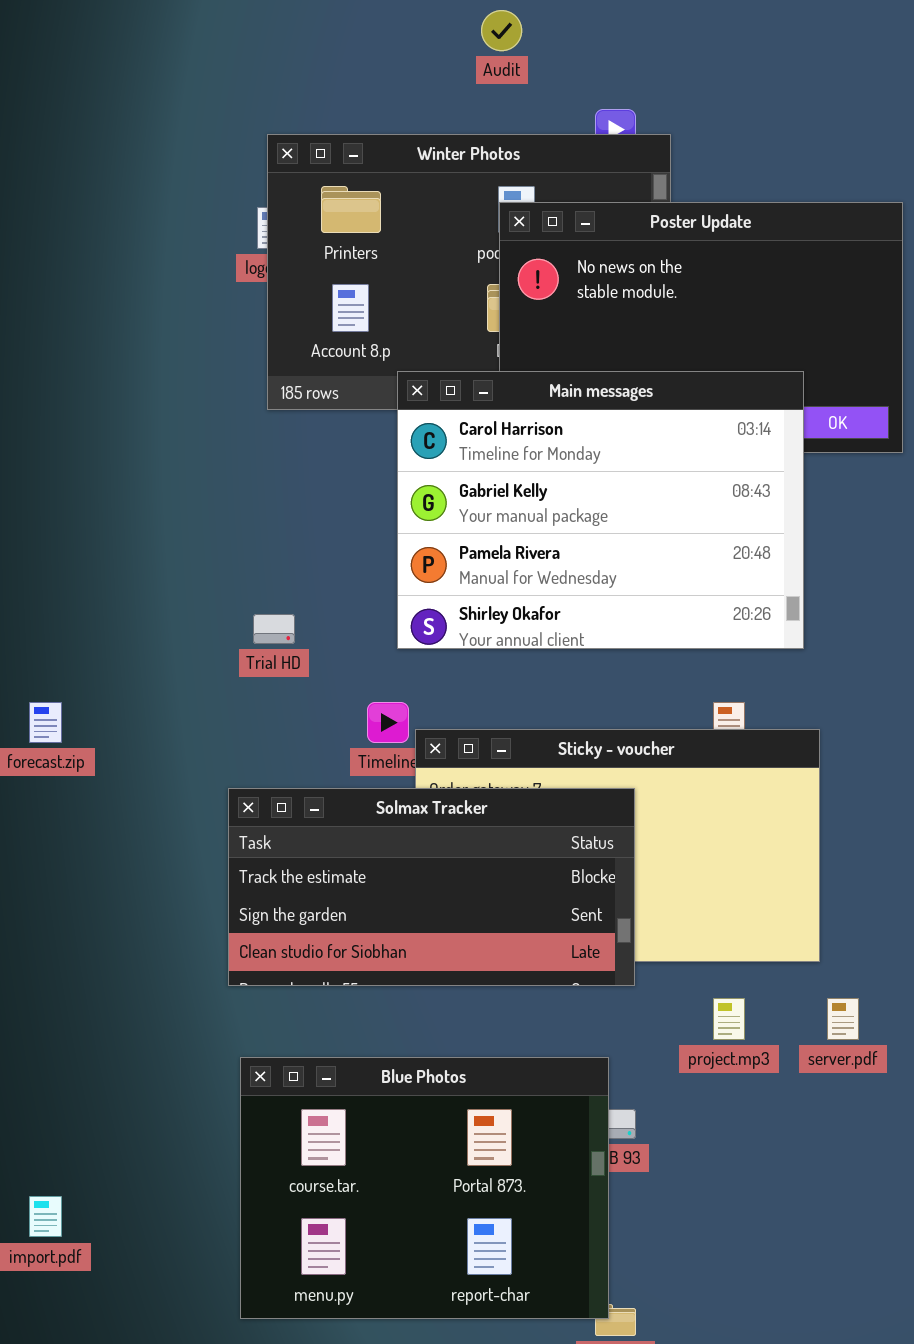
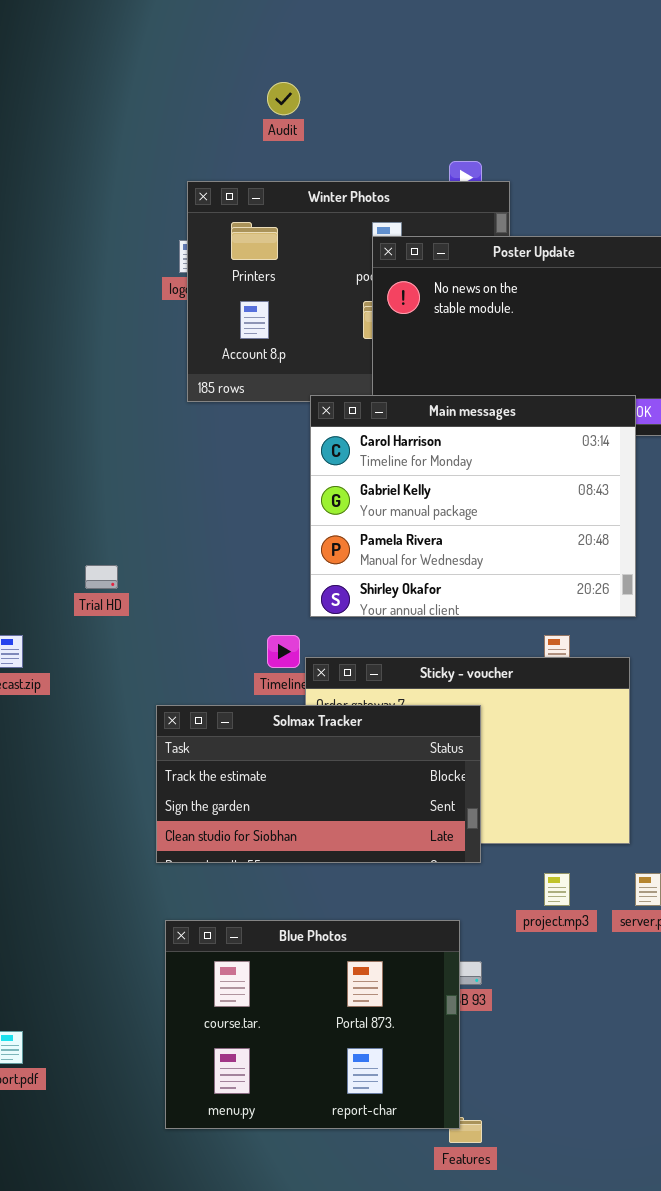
Audit: [481,10,522,51] -> [267,82,300,115], moved
Main messages: [397,371,804,649] -> [310,395,636,617], moved
Trial HD: [253,614,295,644] -> [85,565,118,589], moved

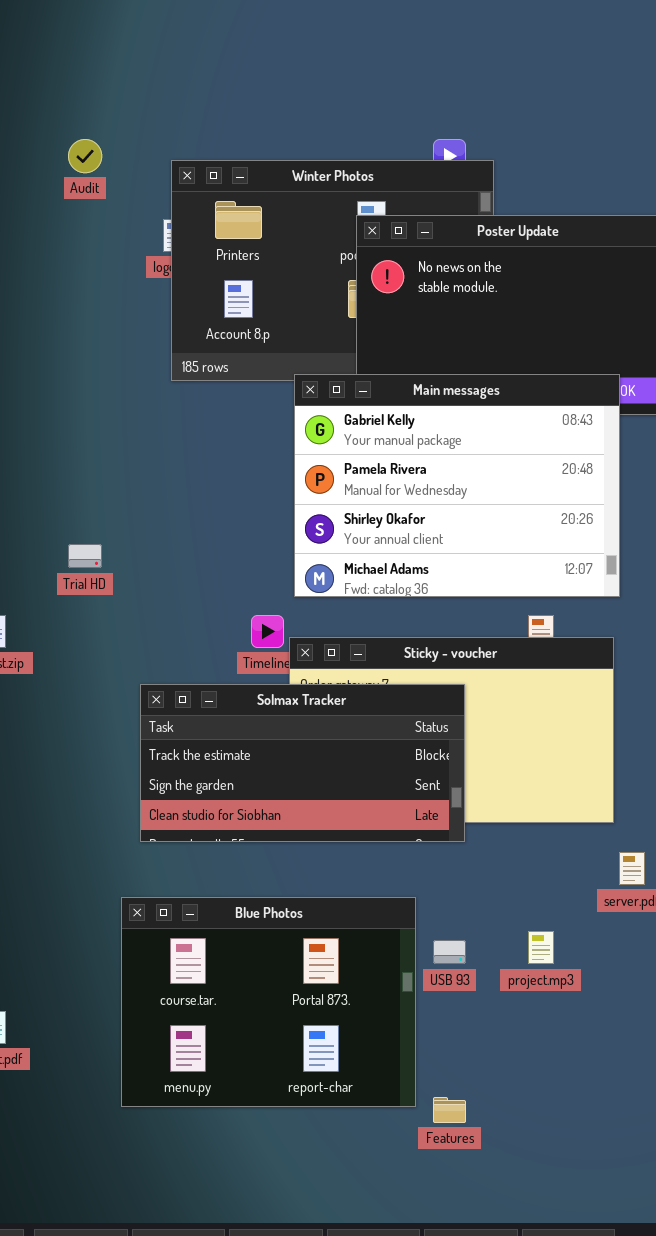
Audit: [267,82,300,115] -> [68,139,102,173], moved
Main messages: [310,395,636,617] -> [294,374,620,597], scrolled down 1 row
project.mp3: [544,873,570,906] -> [528,931,554,964], moved
Blue Photos: [165,920,460,1129] -> [121,897,416,1107], moved

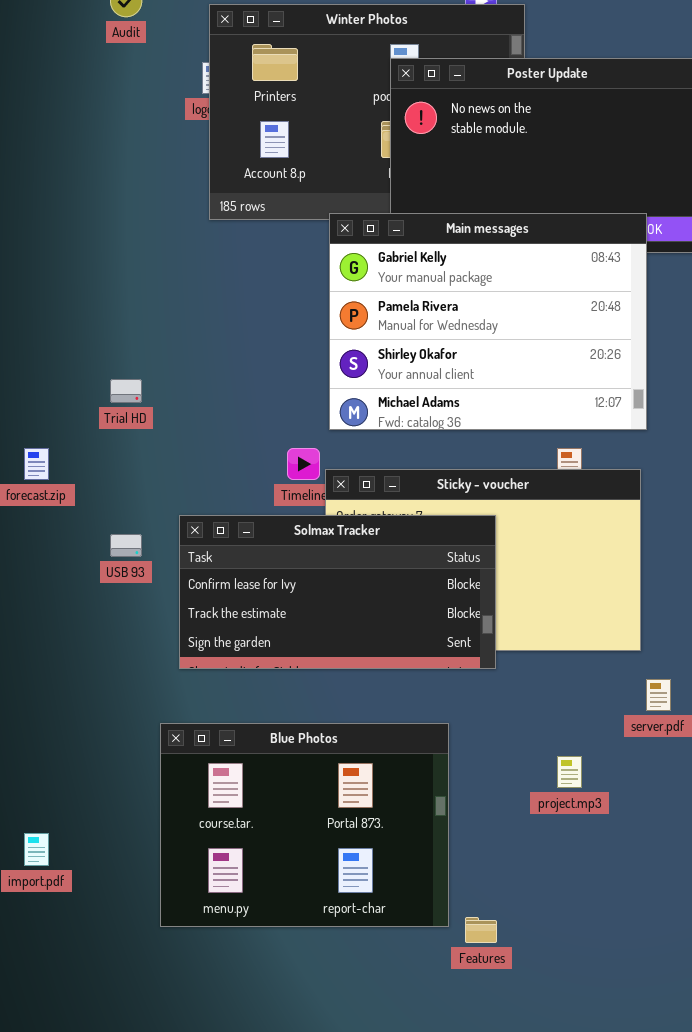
Solmax Tracker: [140,684,465,842] -> [179,515,496,669], scrolled up 1 row
USB 93: [433,940,466,964] -> [110,534,142,557], moved

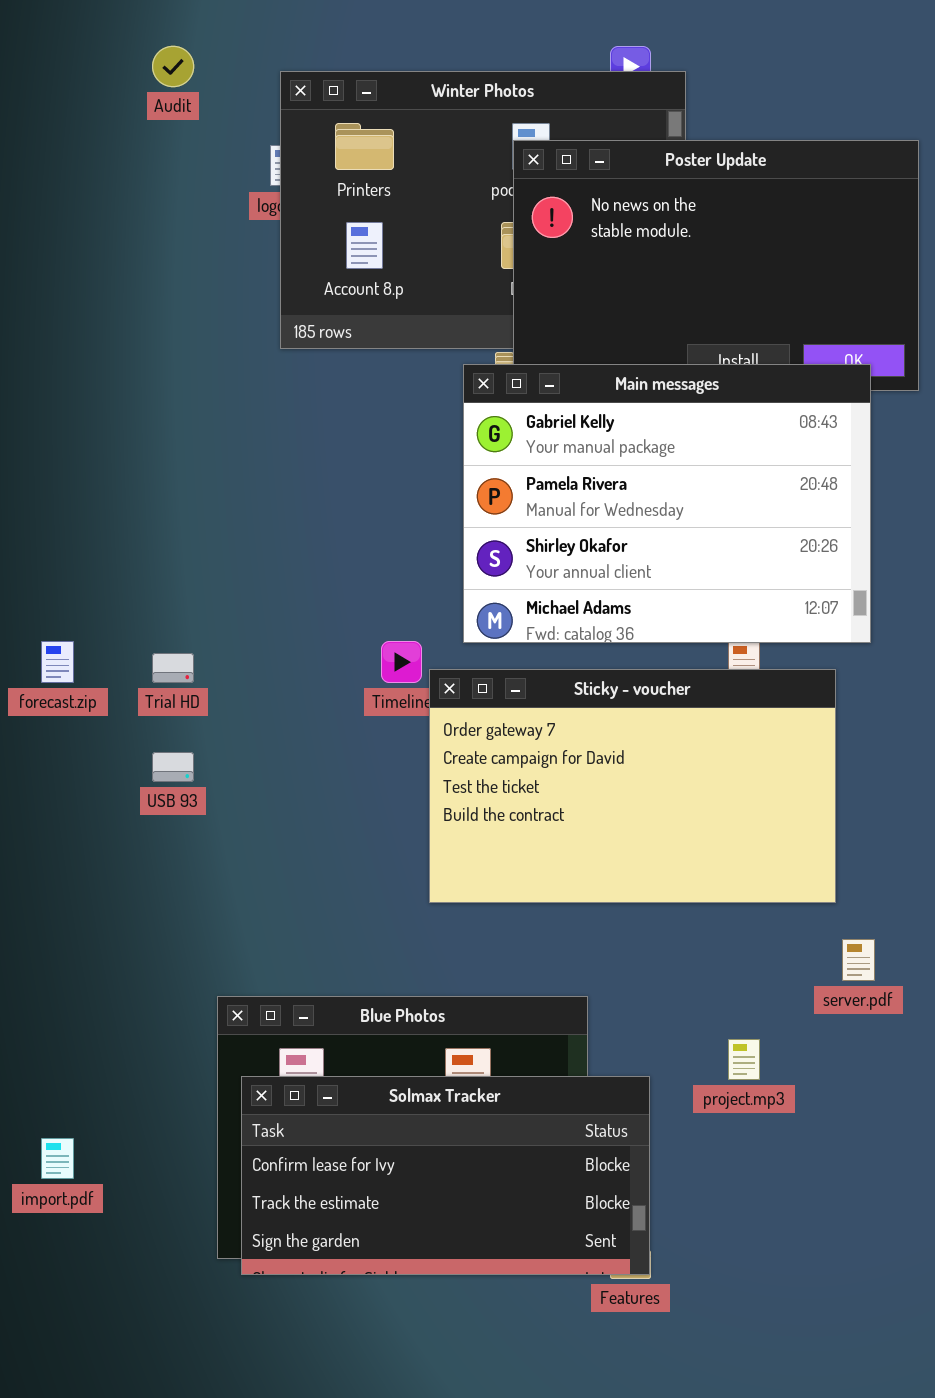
Main messages: [329,213,647,430] -> [463,364,871,643], moved
Trial HD: [110,379,142,403] -> [152,653,194,683], moved
Solmax Tracker: [179,515,496,669] -> [241,1076,650,1275], moved

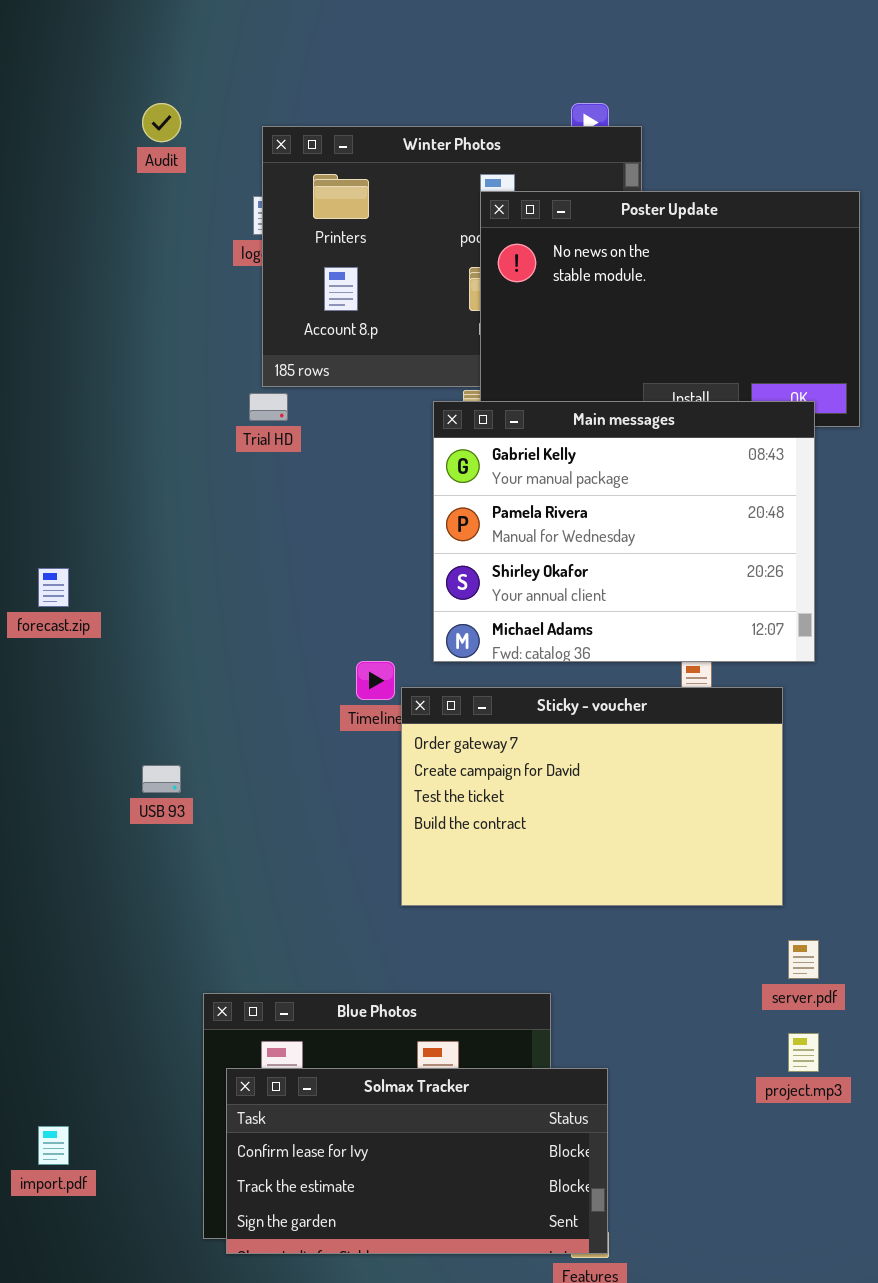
forecast.zip: [41,641,74,683] -> [38,568,69,607], moved
Trial HD: [152,653,194,683] -> [249,393,288,421], moved
project.mp3: [728,1039,760,1080] -> [788,1033,819,1072], moved

